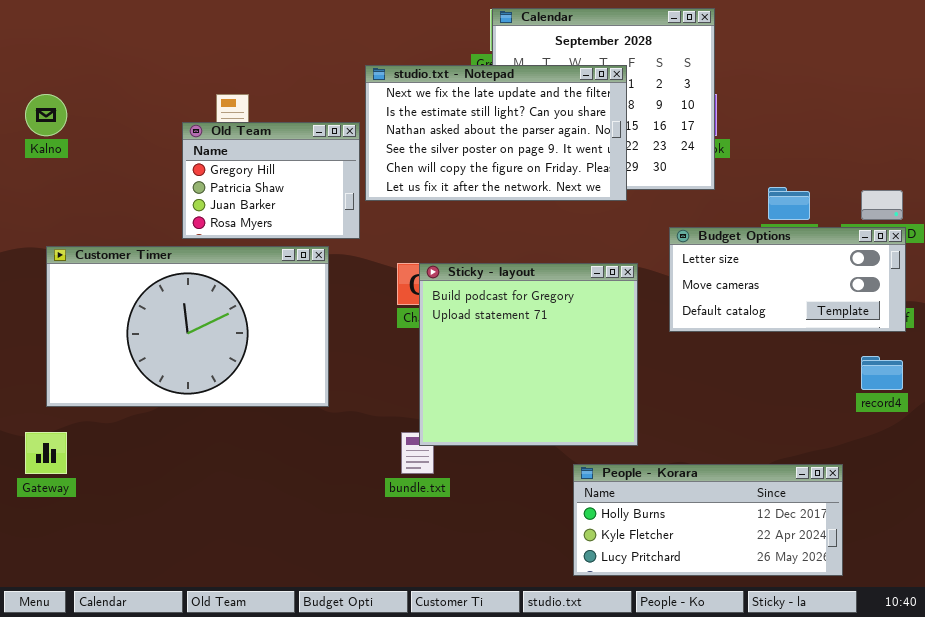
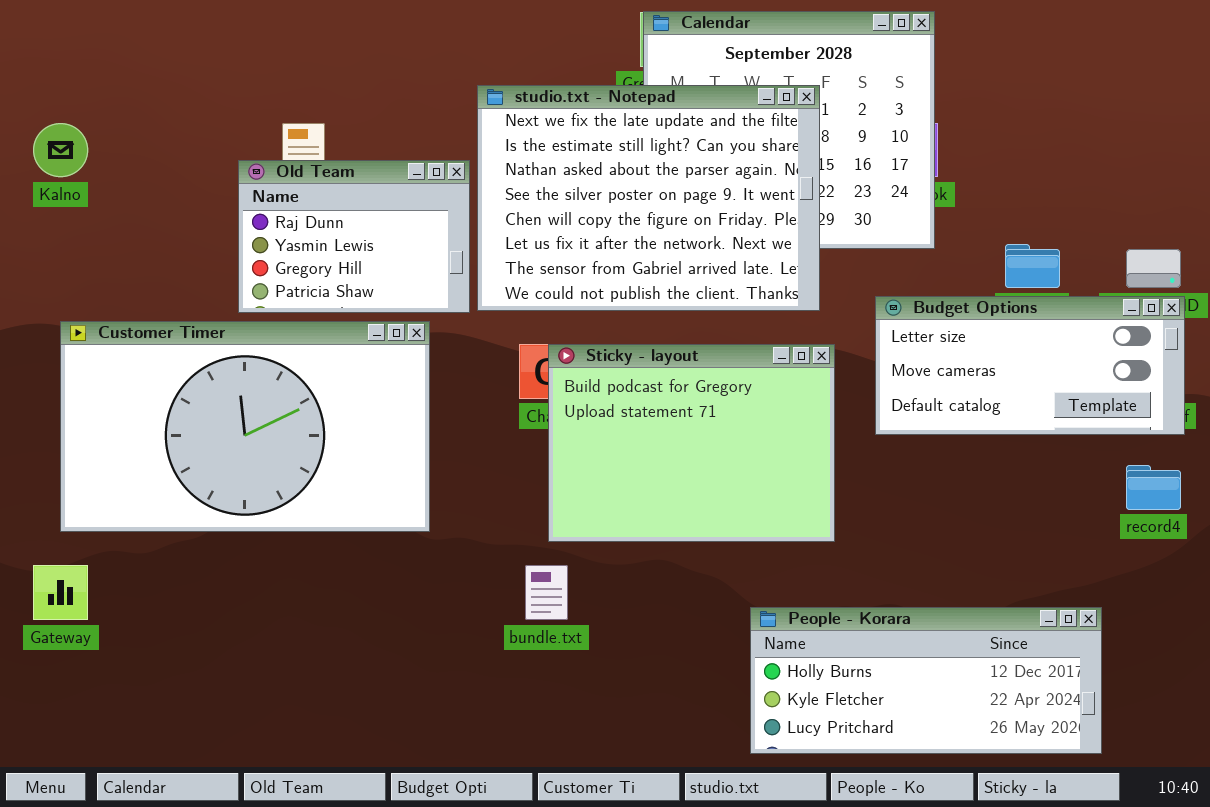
studio.txt - Notepad: [365,65,627,201] -> [477,85,820,311], resized
Old Team: [182,122,360,239] -> [238,160,470,313], scrolled up 2 rows
Sticky - layout: [419,263,638,446] -> [548,344,835,542], resized

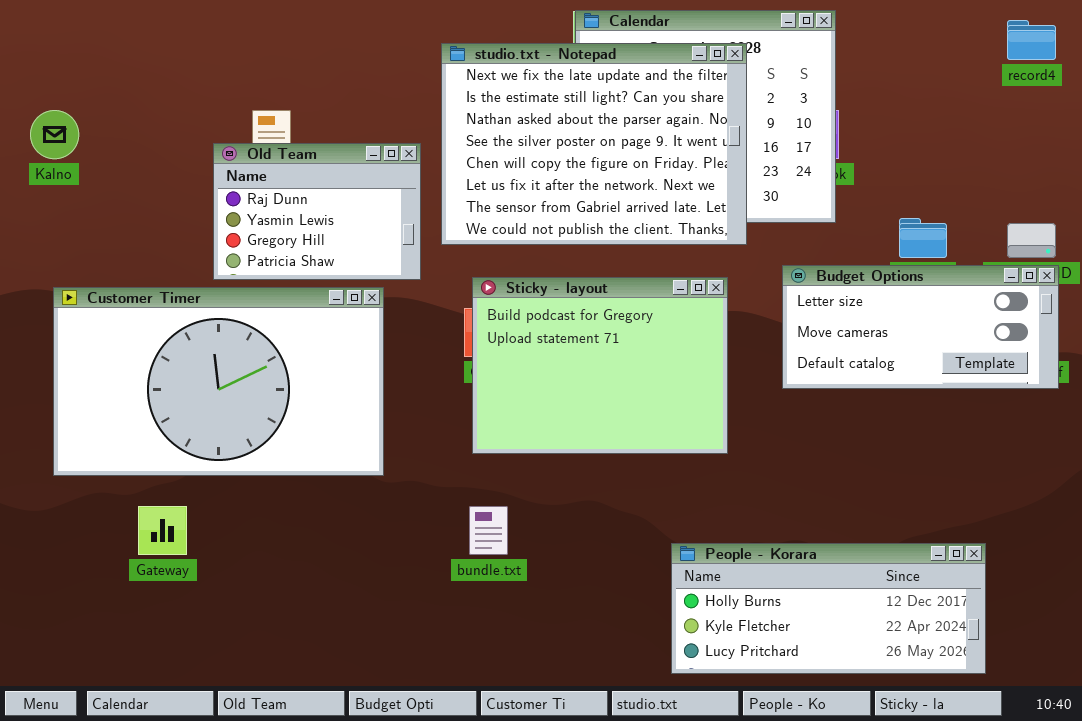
studio.txt - Notepad: [477,85,820,311] -> [441,43,747,245], moved
Sticky - layout: [548,344,835,542] -> [472,277,728,454], moved
record4: [1126,465,1181,510] -> [1007,20,1056,60], moved
Gateway: [33,565,88,620] -> [138,506,187,555], moved

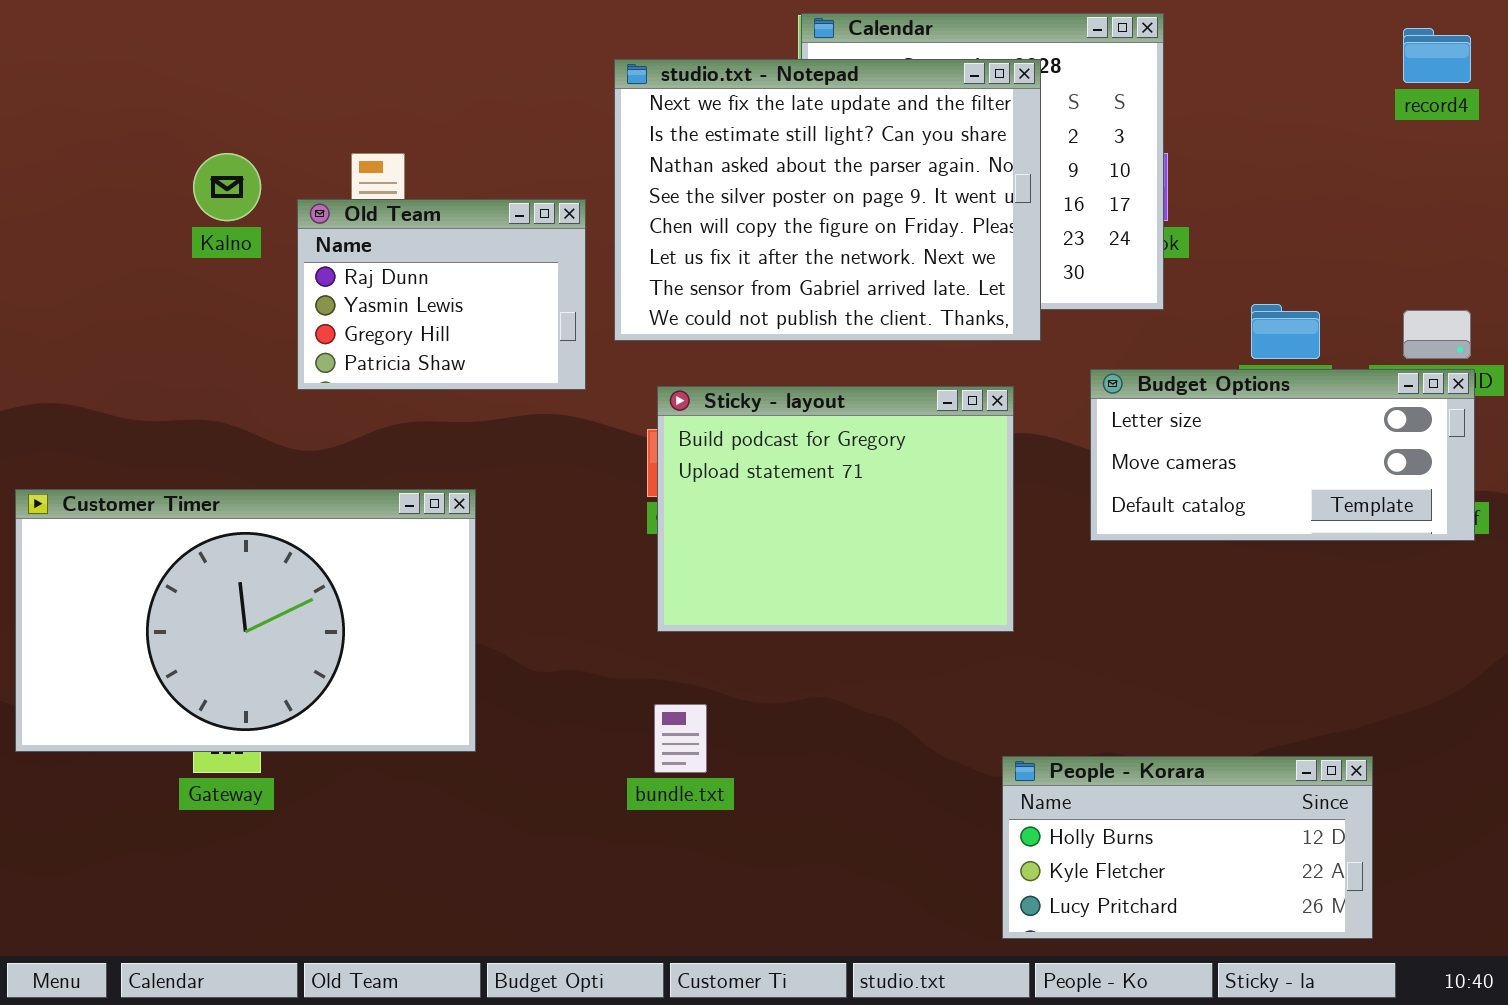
Kalno: [30,110,79,159] -> [193,153,261,221], moved
Customer Timer: [53,287,384,476] -> [15,489,476,752], moved
People - Korara: [671,543,986,674] -> [1002,756,1373,939], resized

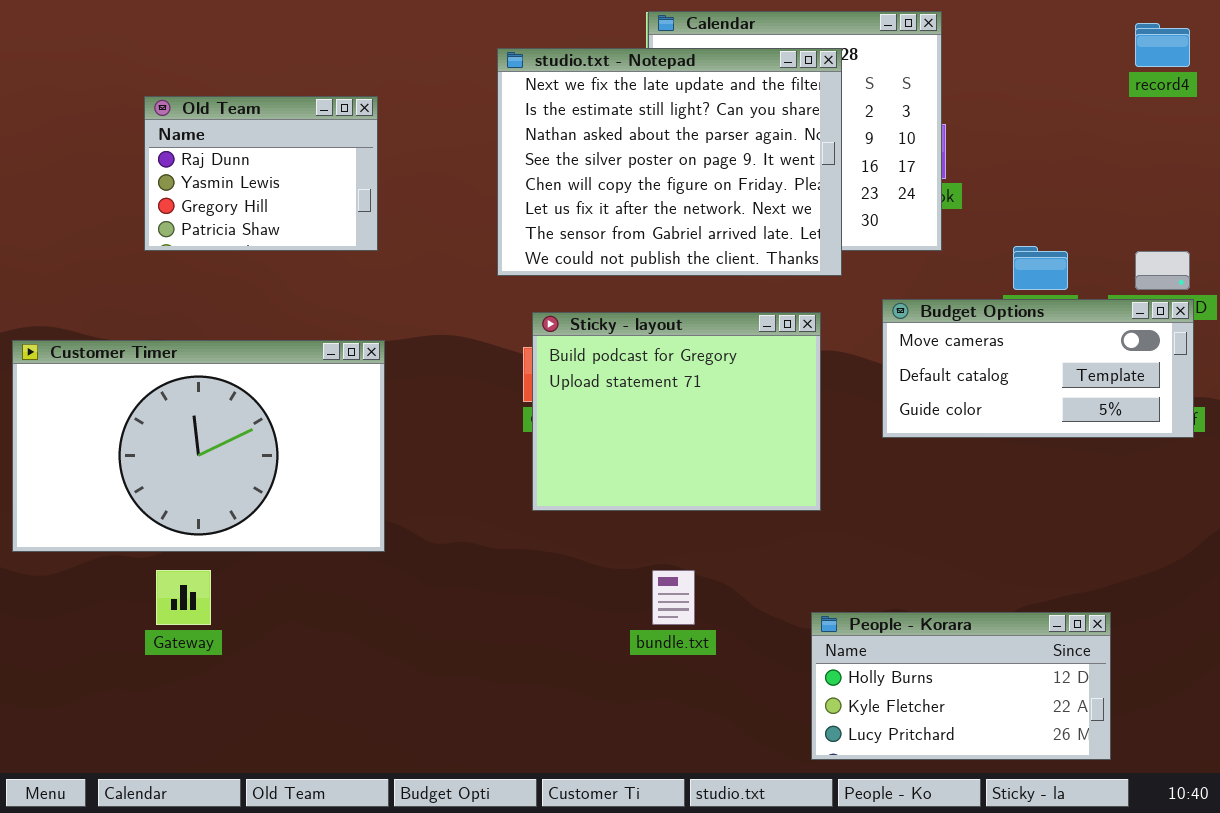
Old Team: [297,199,586,390] -> [144,96,378,251], moved
Budget Options: [1090,369,1475,541] -> [882,299,1194,438], scrolled down 1 row
Customer Timer: [15,489,476,752] -> [12,340,385,552], moved
bundle.txt: [654,704,707,773] -> [652,570,695,625], moved

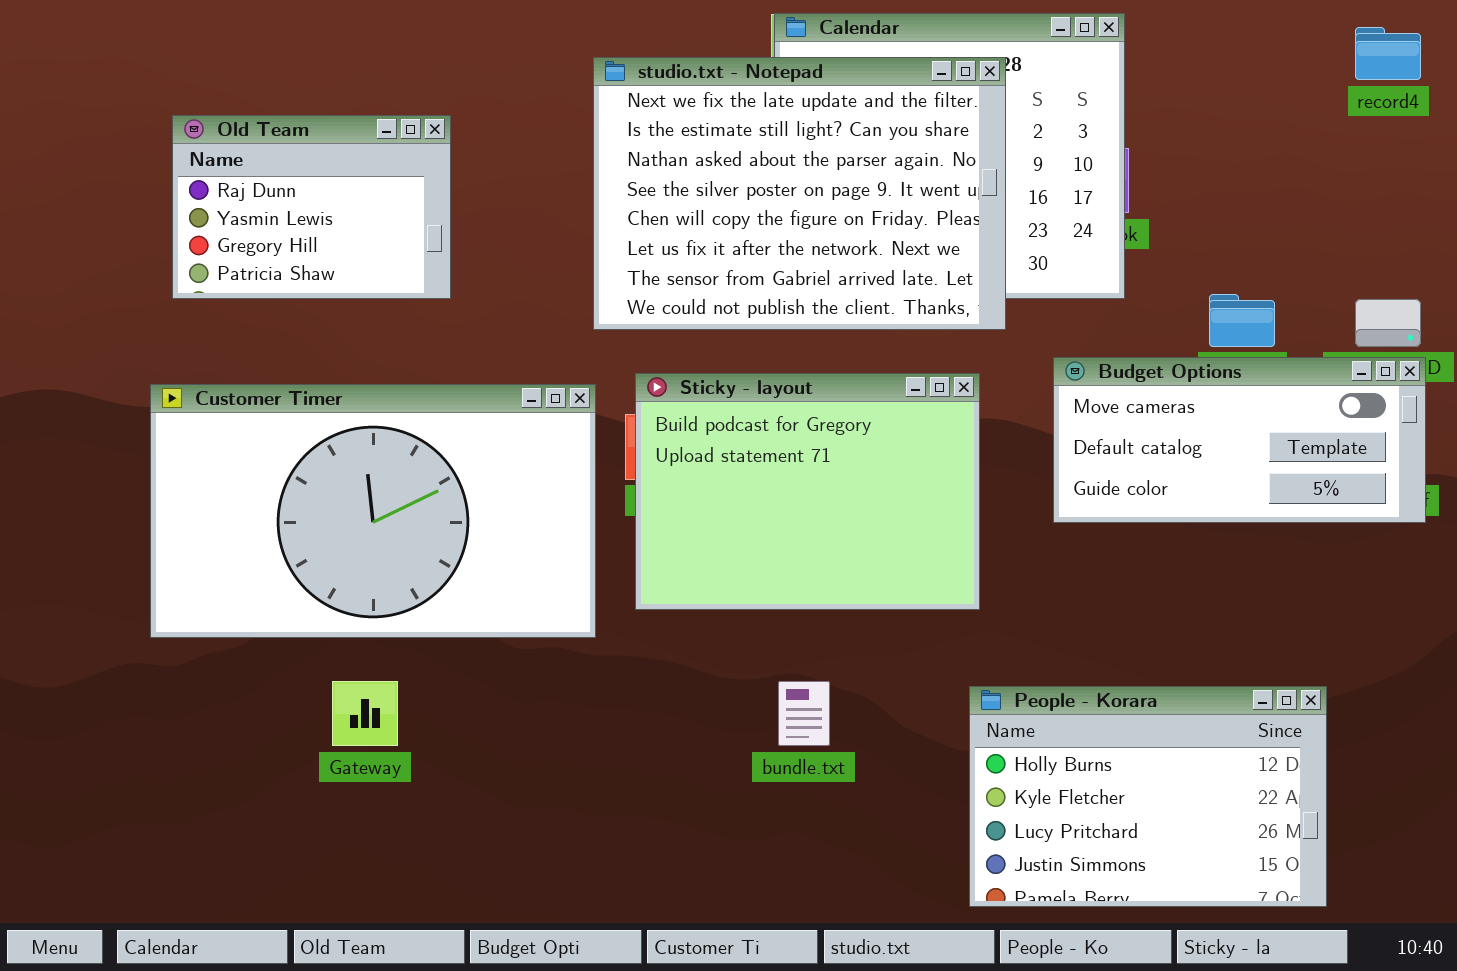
Customer Timer: [12,340,385,552] -> [150,384,596,638], moved
Gateway: [156,570,211,625] -> [332,681,398,746], moved
People - Korara: [811,612,1111,760] -> [969,686,1327,907], resized

